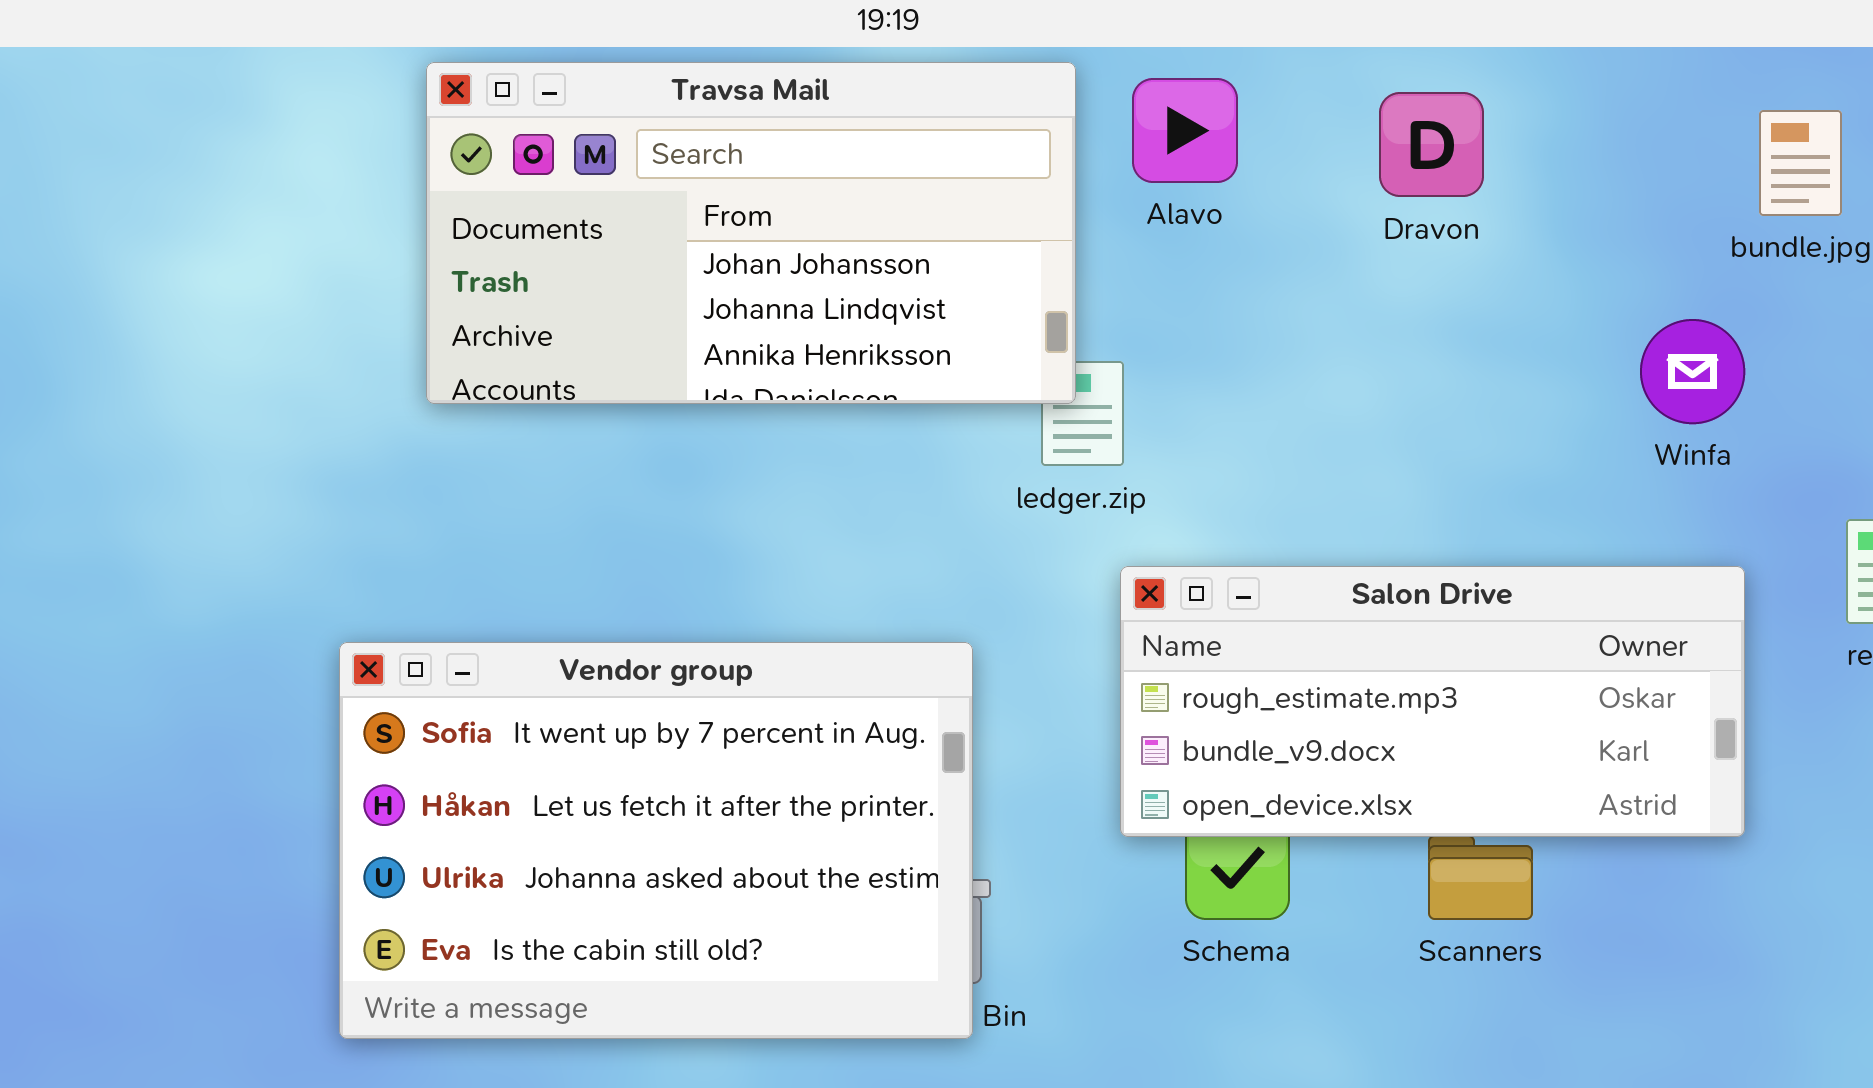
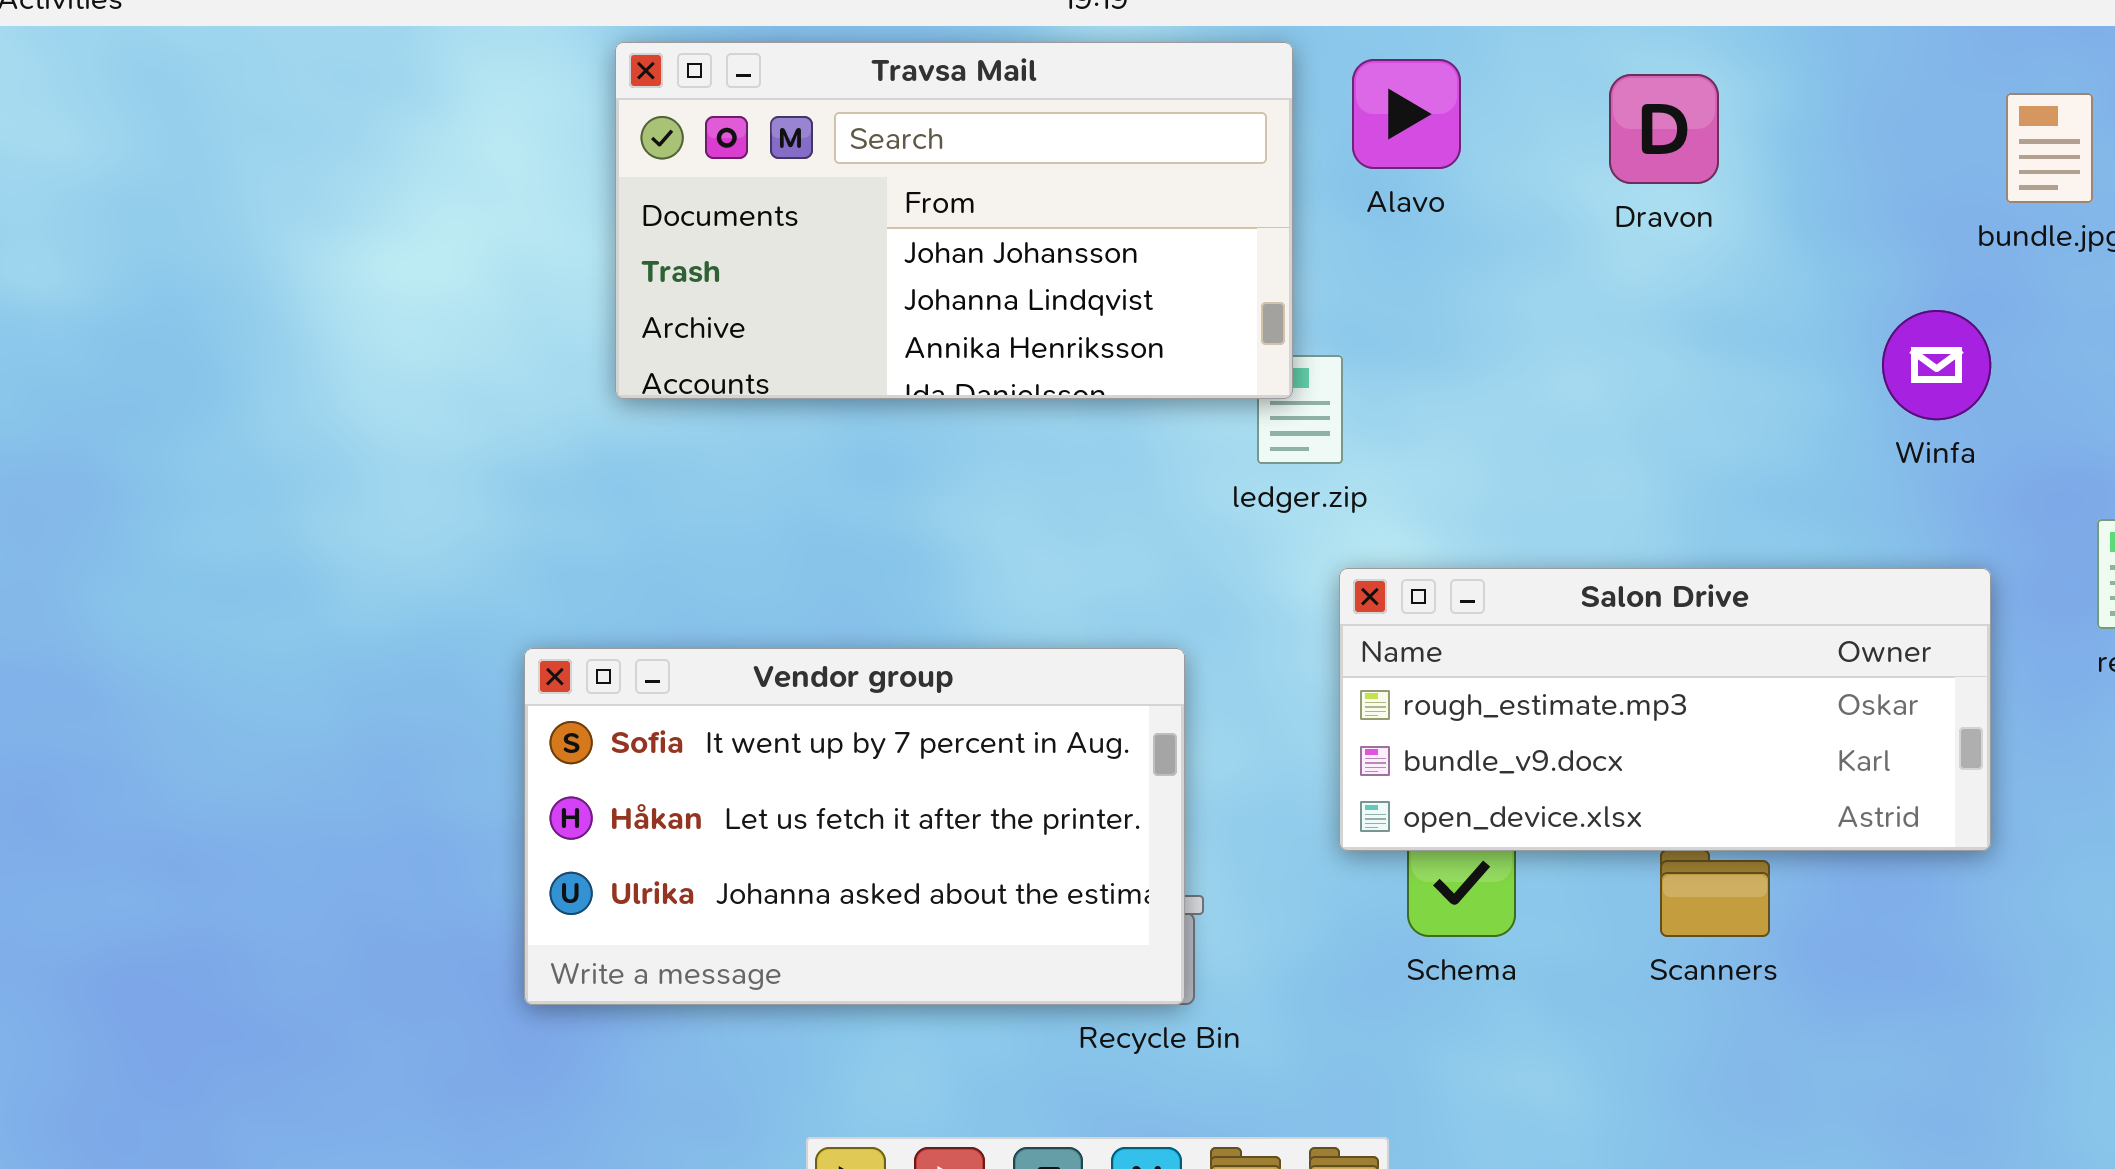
Vendor group: [339,642,973,1039] -> [524,648,1185,1005], resized

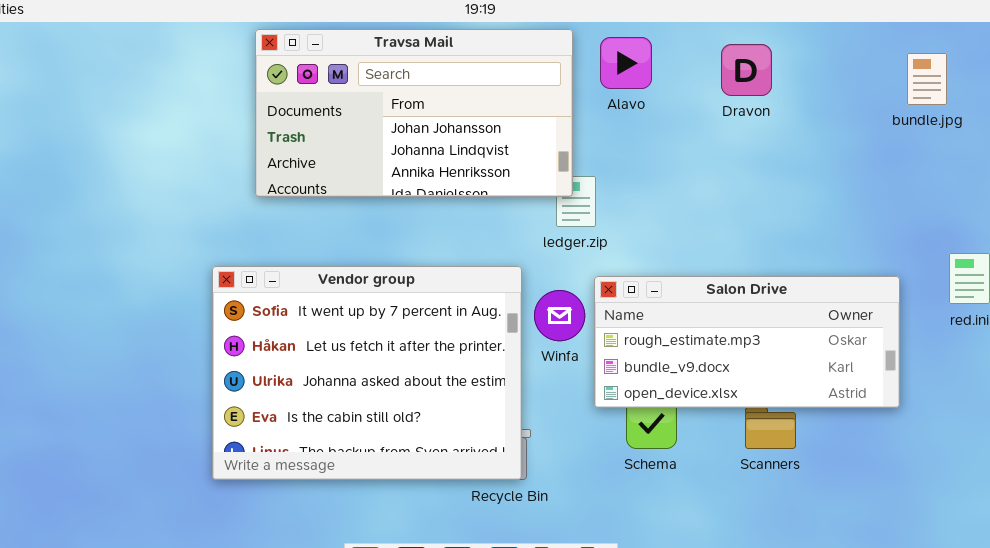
Winfa: [1882,310,1991,420] -> [534,290,585,341], moved
Vendor group: [524,648,1185,1005] -> [212,266,522,480], resized

